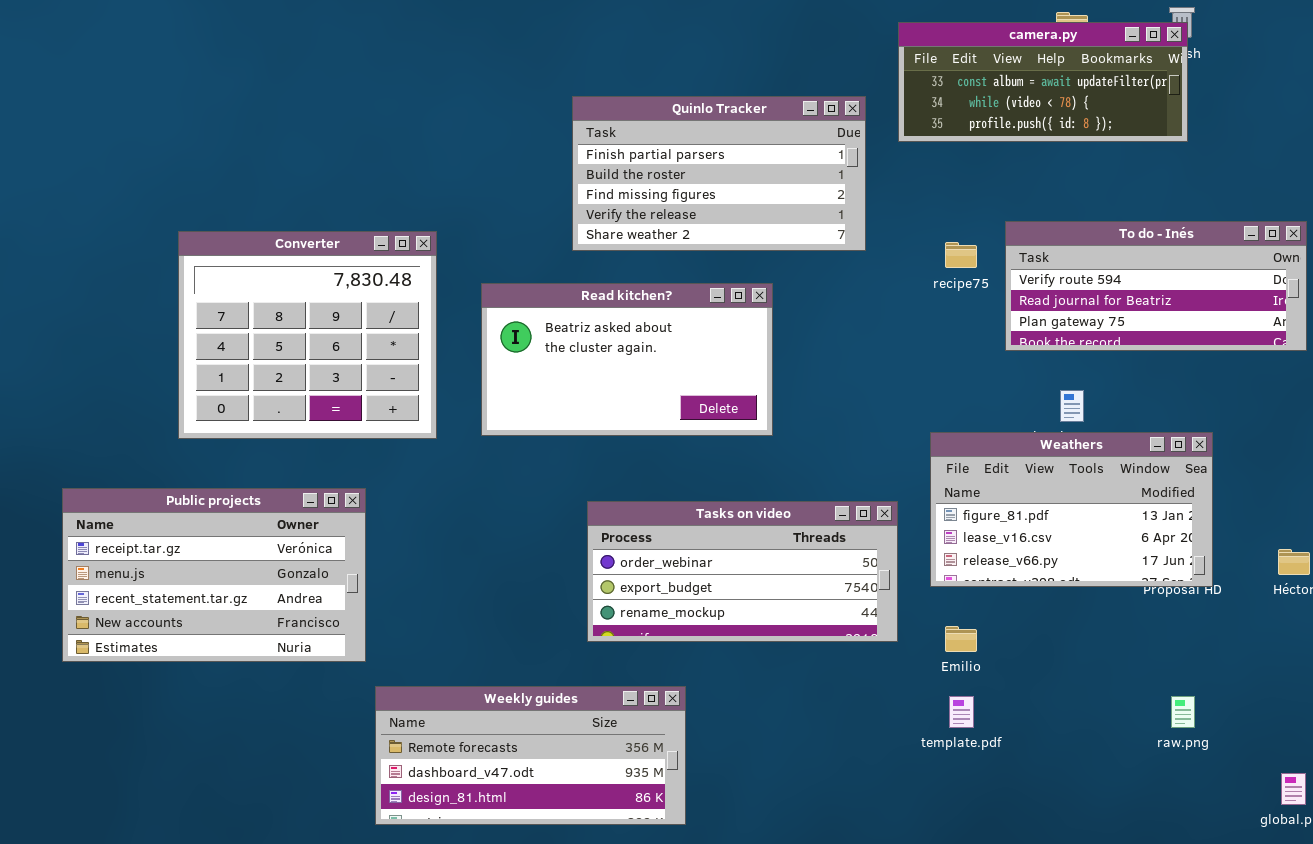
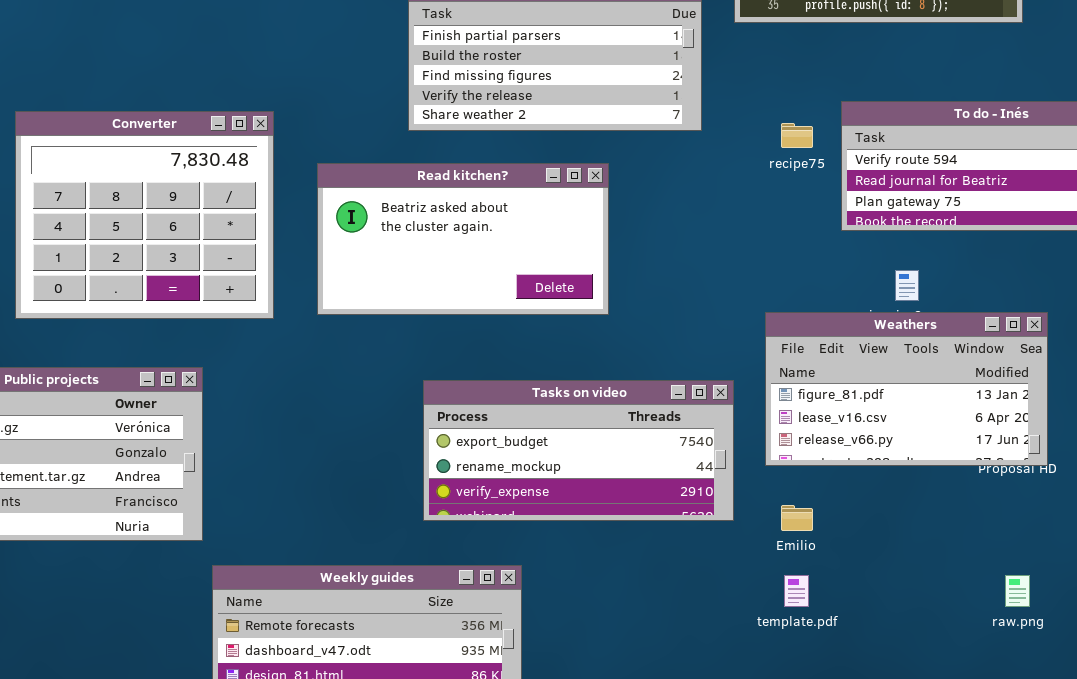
Tasks on video: [587,501,898,642] -> [423,380,734,521], scrolled down 1 row

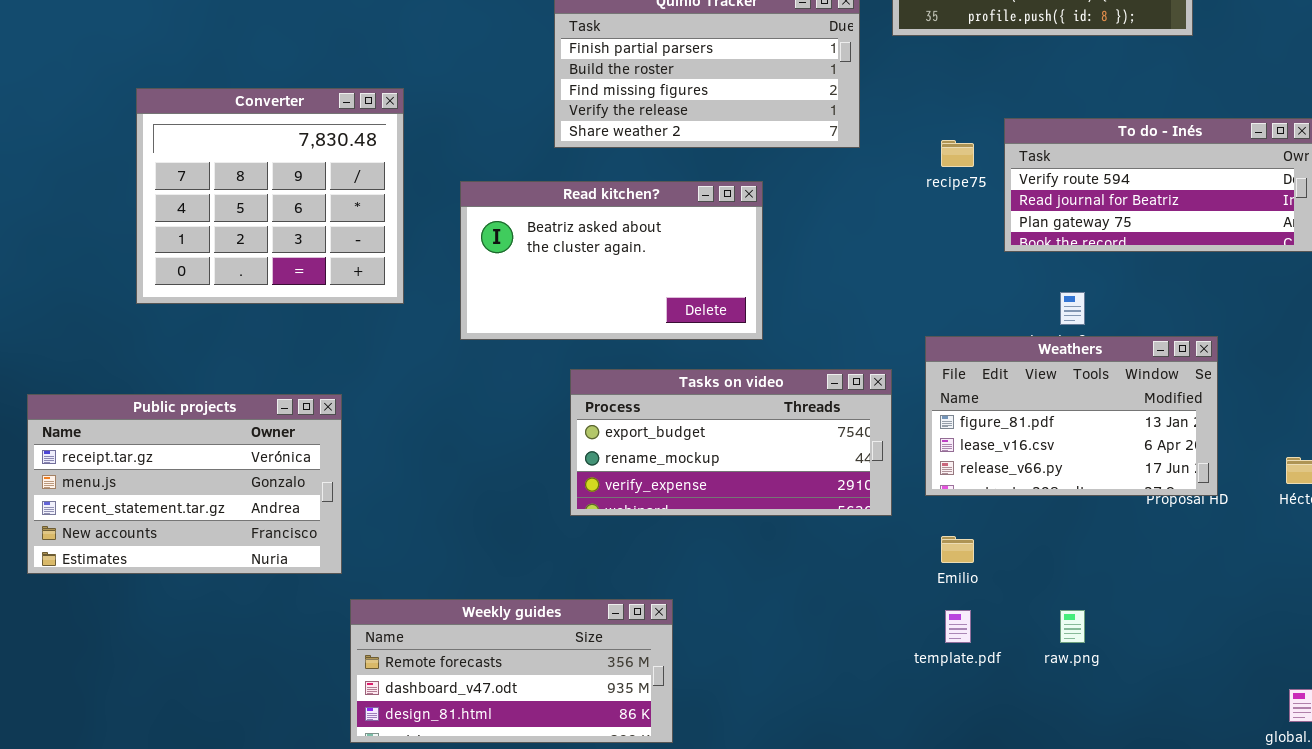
Converter: [15,111,274,319] -> [136,88,404,304], moved
Tasks on video: [423,380,734,521] -> [570,369,892,516], moved
raw.png: [1005,575,1030,607] -> [1060,610,1085,643], moved

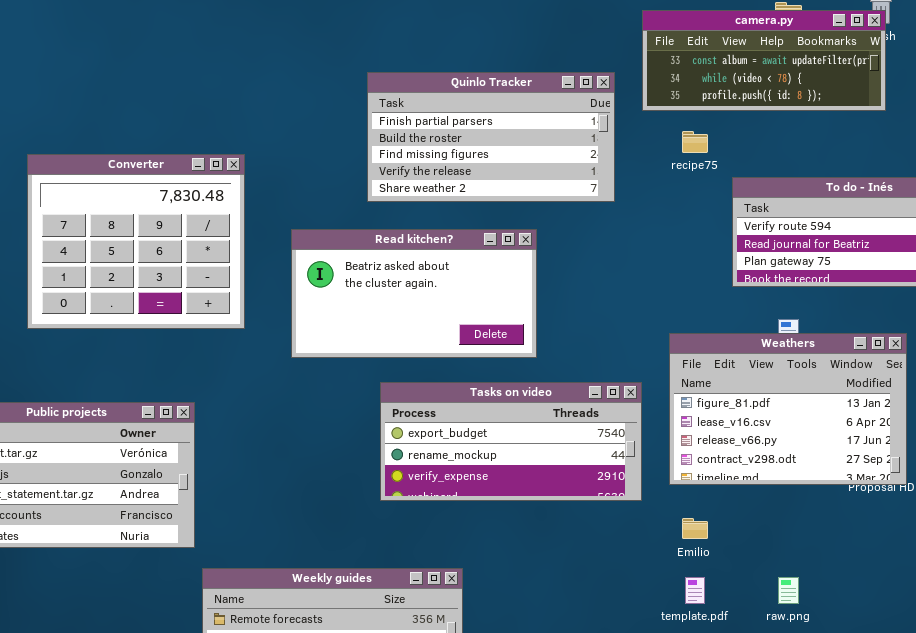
recipe75: [941,140,974,167] -> [682,131,708,153], moved
Weathers: [925,336,1218,496] -> [669,333,907,485], resized

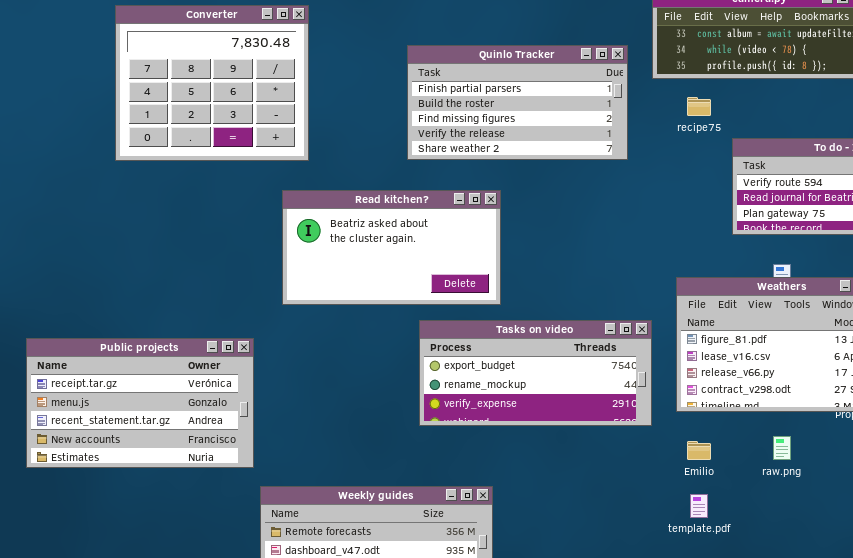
Converter: [27,154,245,329] -> [115,5,309,161], moved
Read kitchen?: [291,229,537,358] -> [282,190,501,305], moved
raw.png: [778,577,799,604] -> [773,436,791,460], moved

